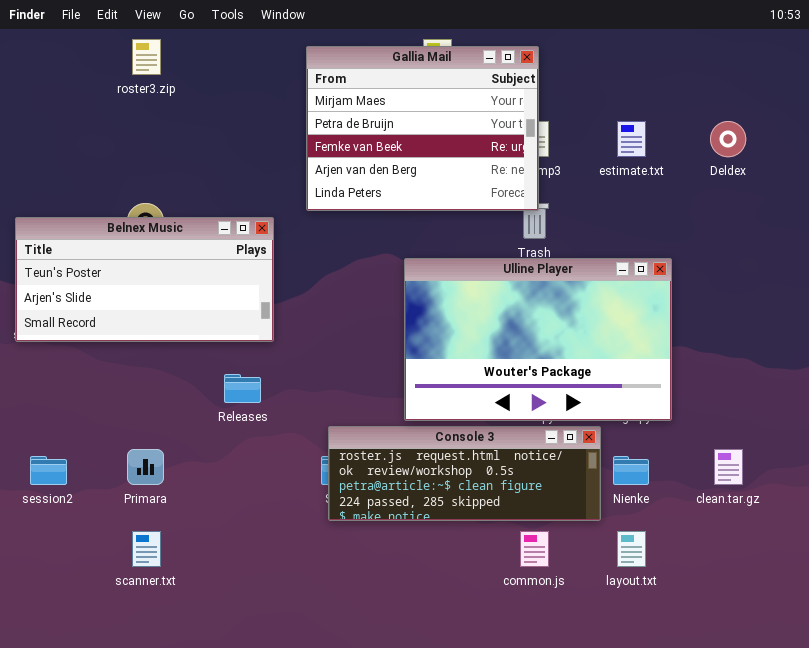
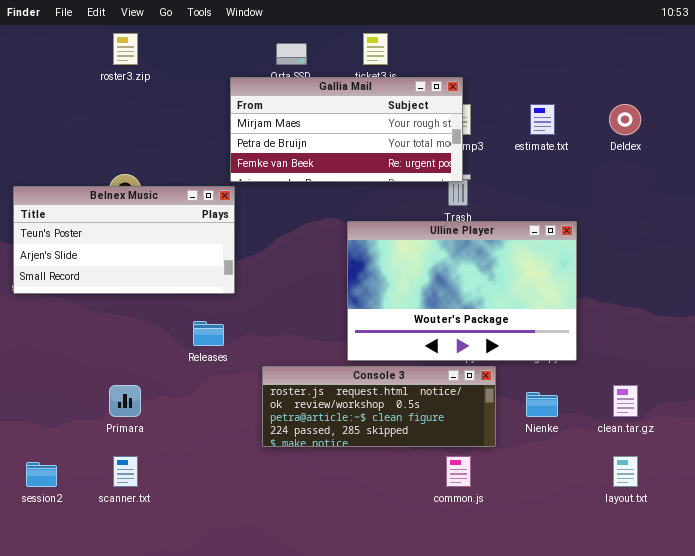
Gallia Mail: [306,46,539,211] -> [230,77,463,182], resized
Console 3: [328,426,601,521] -> [262,366,496,447], moved
session2: [30,456,67,485] -> [26,462,57,487], moved
layout.txt: [617,531,646,567] -> [613,456,638,487], moved

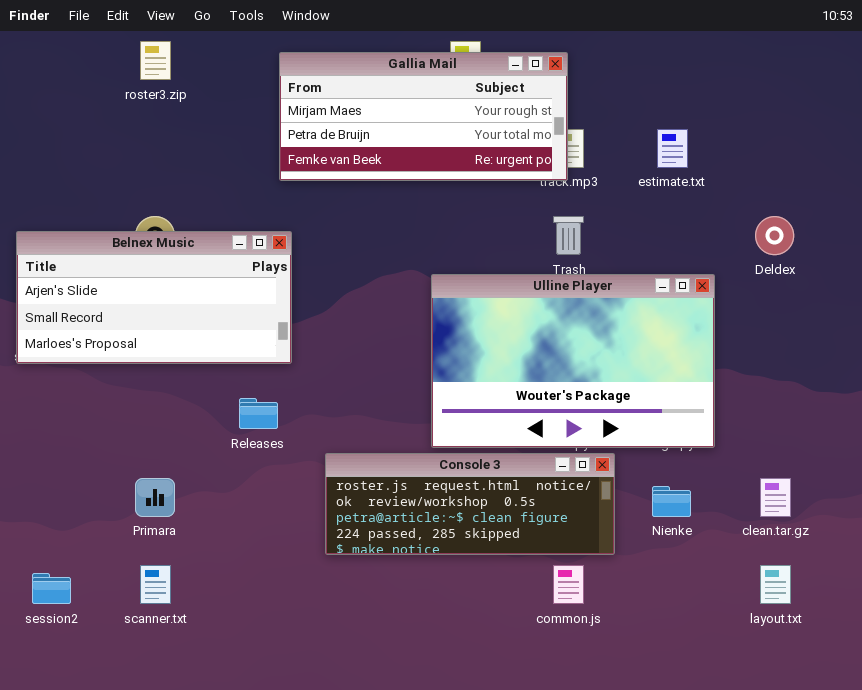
Gallia Mail: [230,77,463,182] -> [279,52,568,181], moved
Deldex: [609,104,641,135] -> [755,216,794,255], moved
Belnex Music: [13,186,235,294] -> [16,231,292,364], scrolled down 1 row

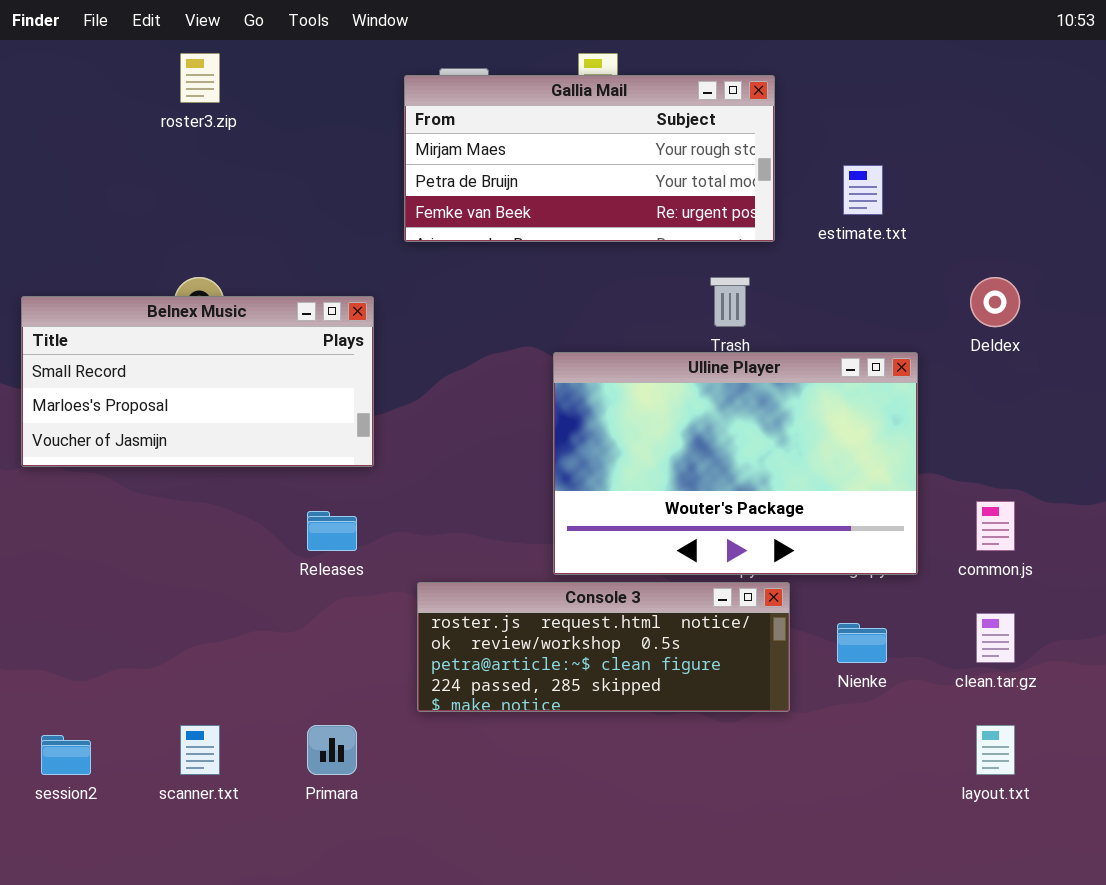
Gallia Mail: [279,52,568,181] -> [404,75,775,242], moved
Belnex Music: [16,231,292,364] -> [21,296,374,467], scrolled down 1 row
Primara: [135,478,175,517] -> [307,725,357,775], moved
common.js: [553,565,584,604] -> [976,501,1015,551], moved

